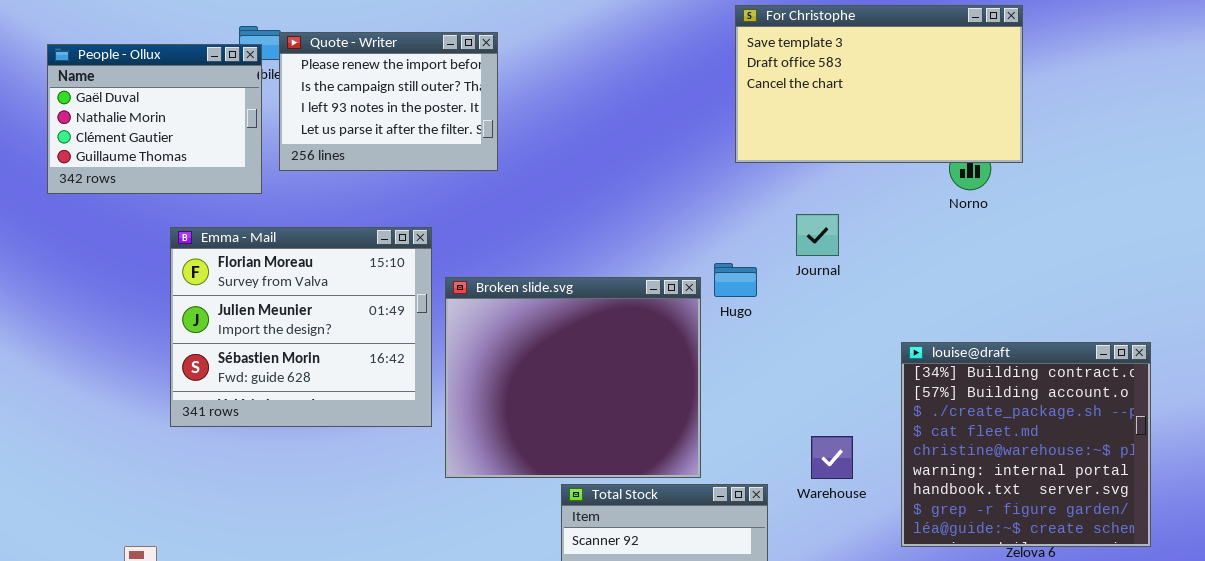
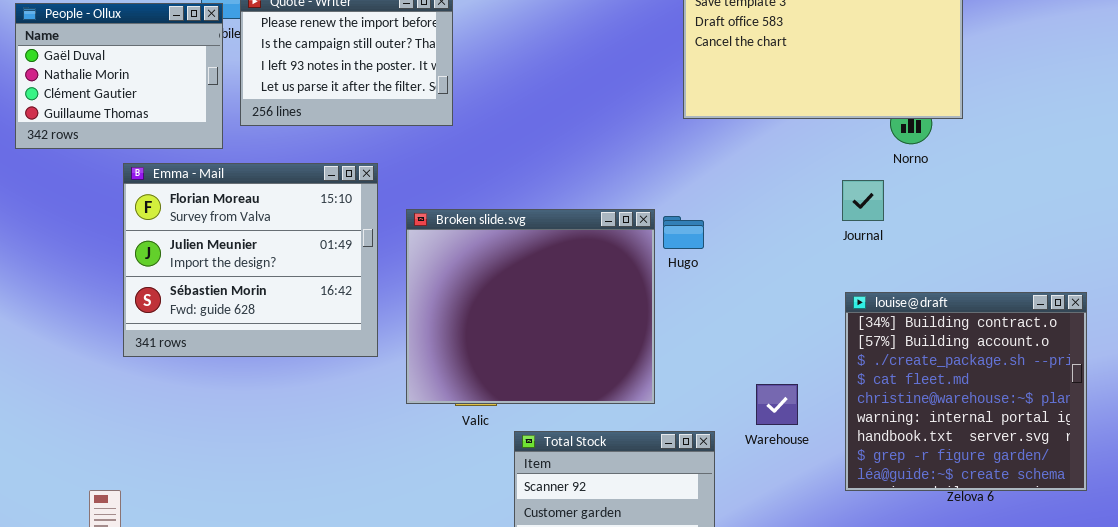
Journal: [796,214,839,256] -> [842,180,884,221], moved
Emma - Mail: [170,227,432,427] -> [123,163,378,357], moved
Broken slide.svg: [445,277,701,478] -> [406,209,655,404], moved

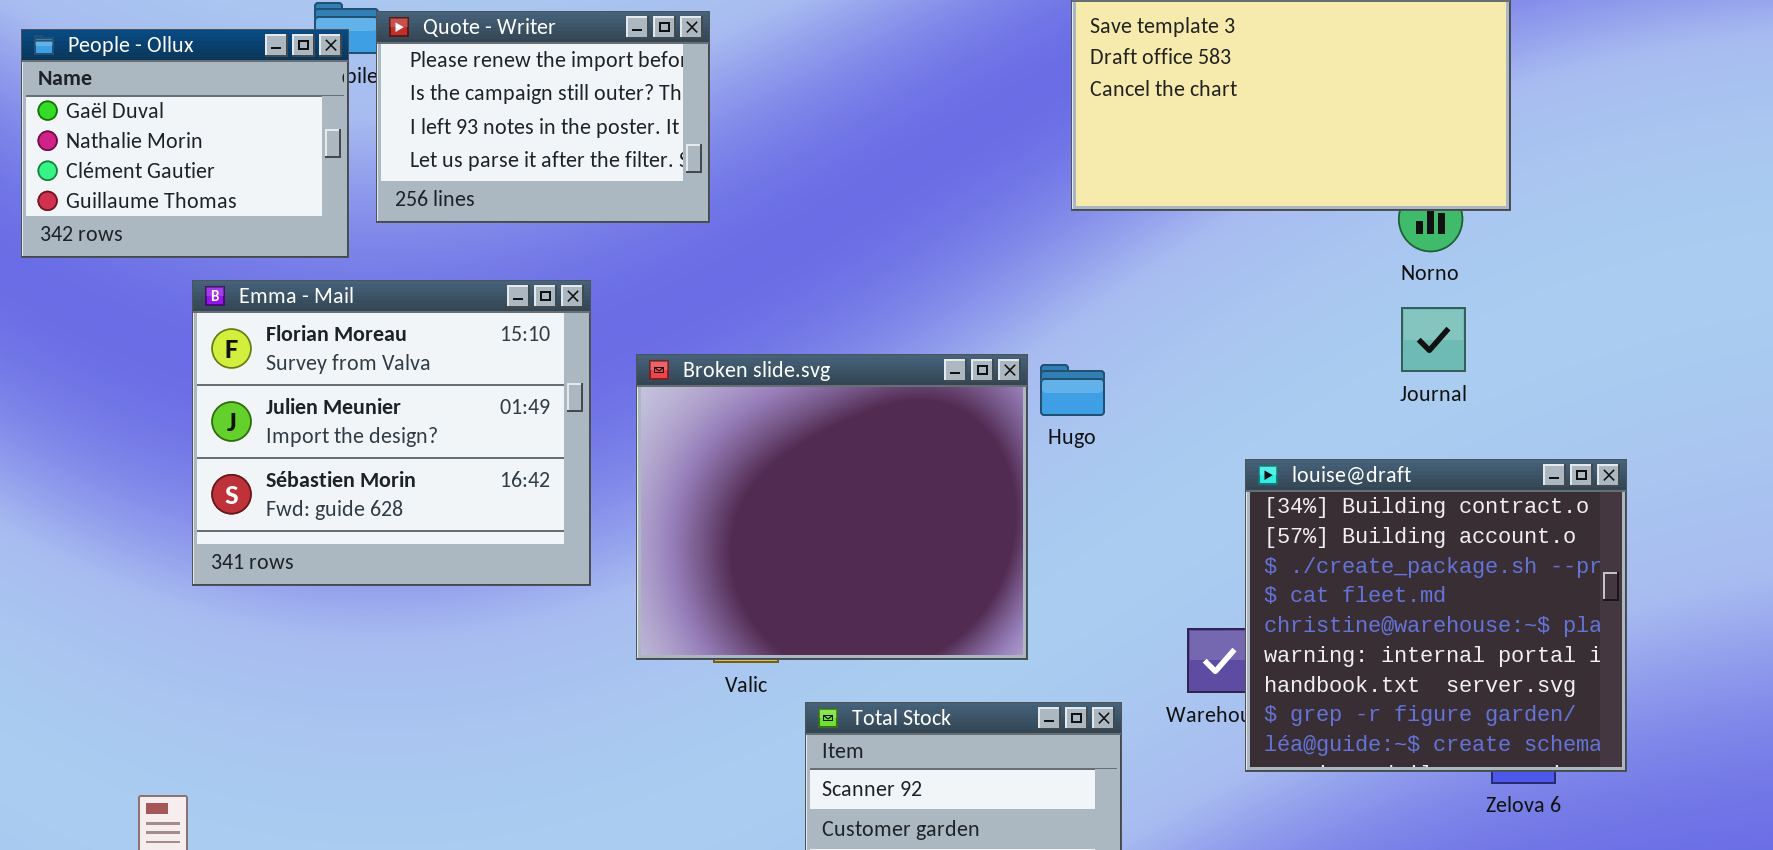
Journal: [842,180,884,221] -> [1401,307,1466,372], moved
louise@draft: [845,292,1087,491] -> [1245,459,1627,772], moved

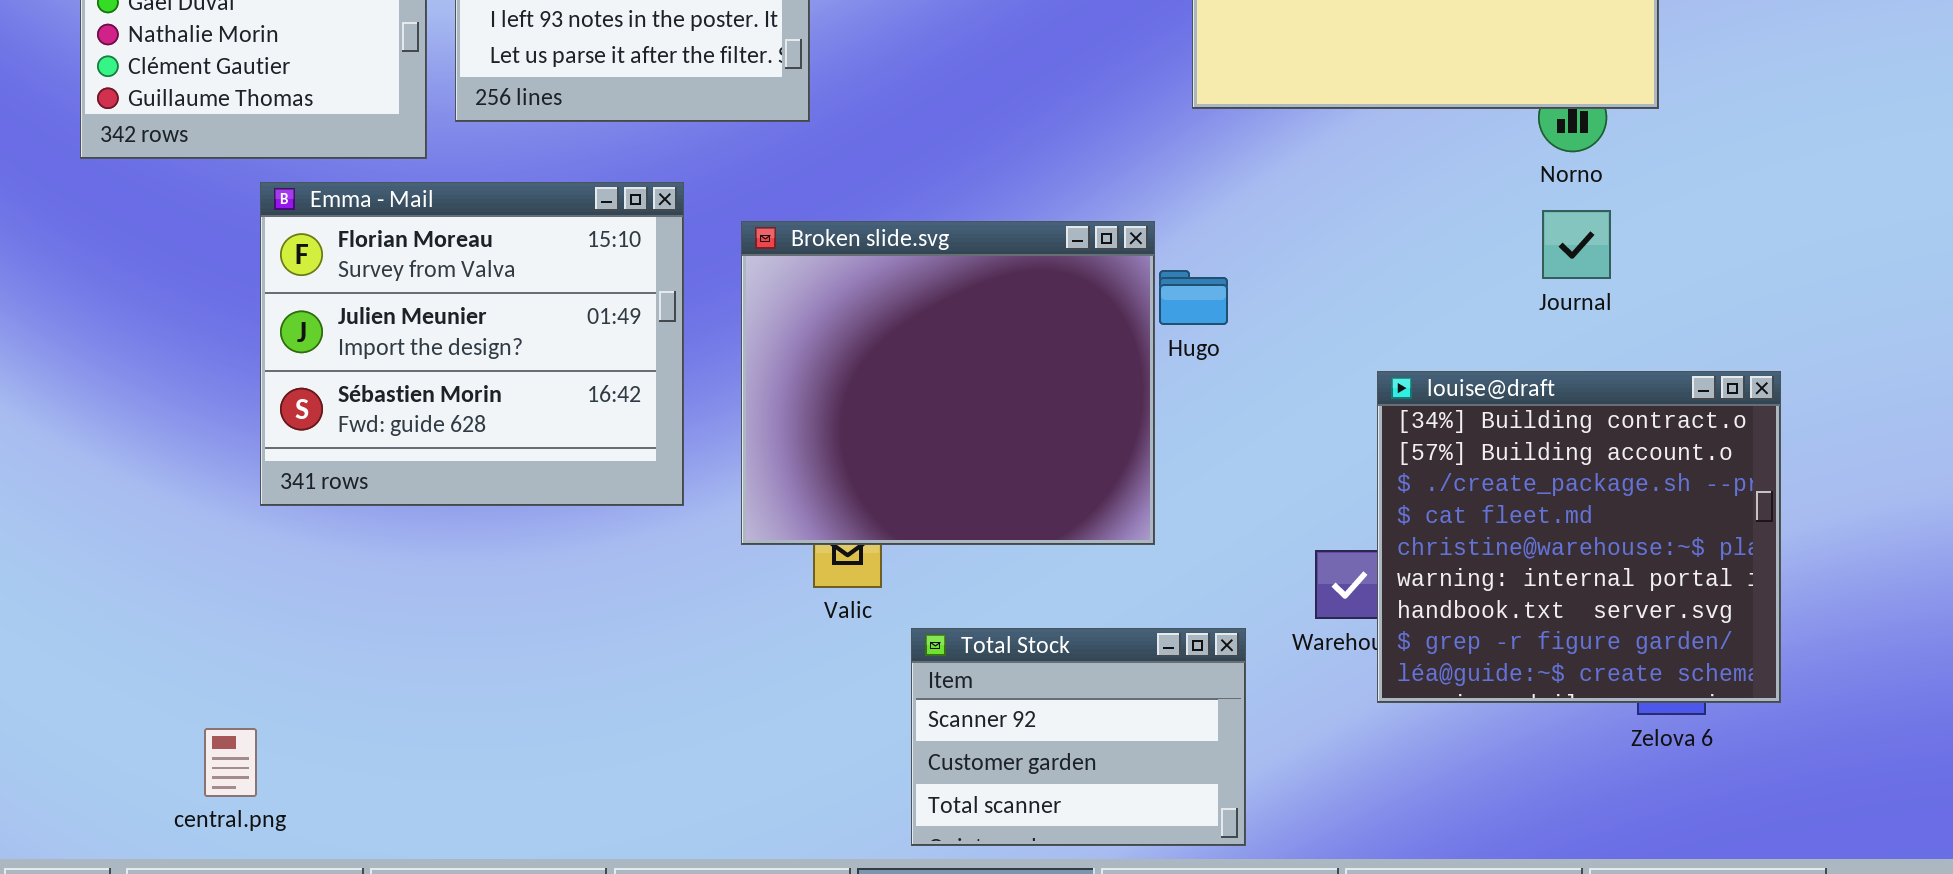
Broken slide.svg: [636,354,1028,660] -> [741,221,1155,545], moved

